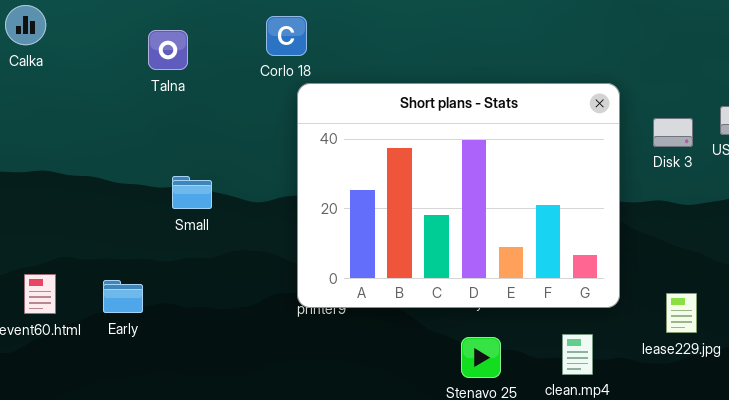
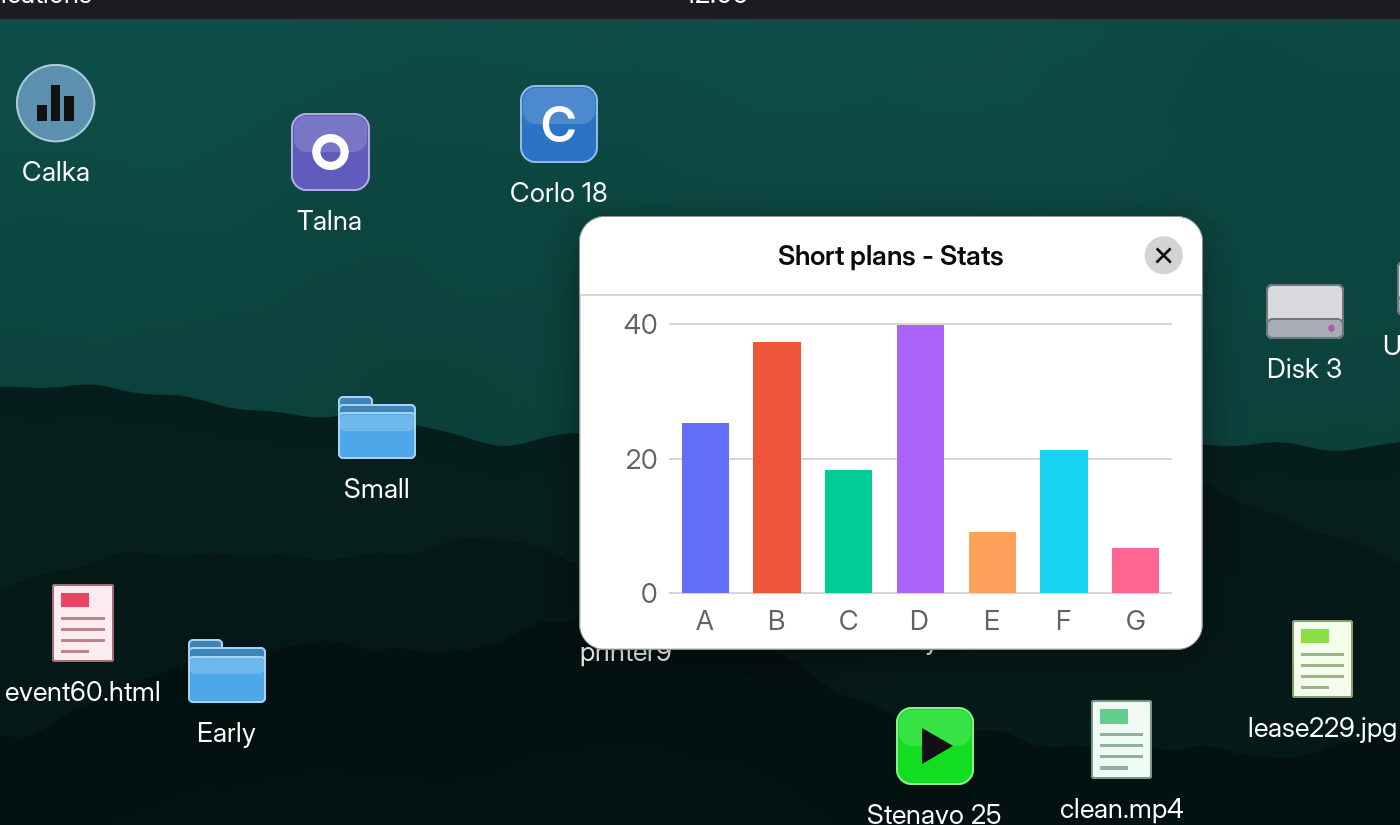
Early: [103,280,143,313] -> [188,639,266,703], moved

